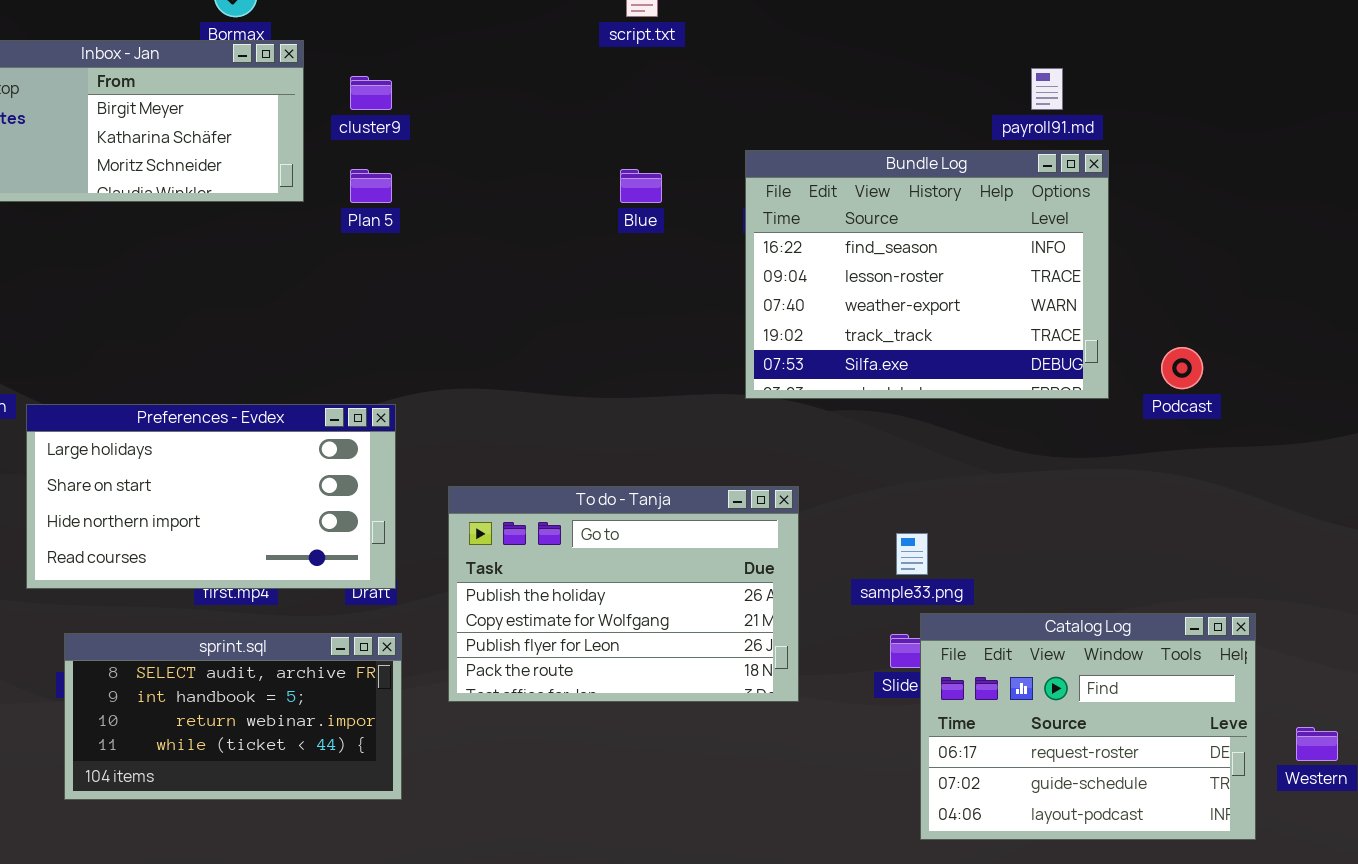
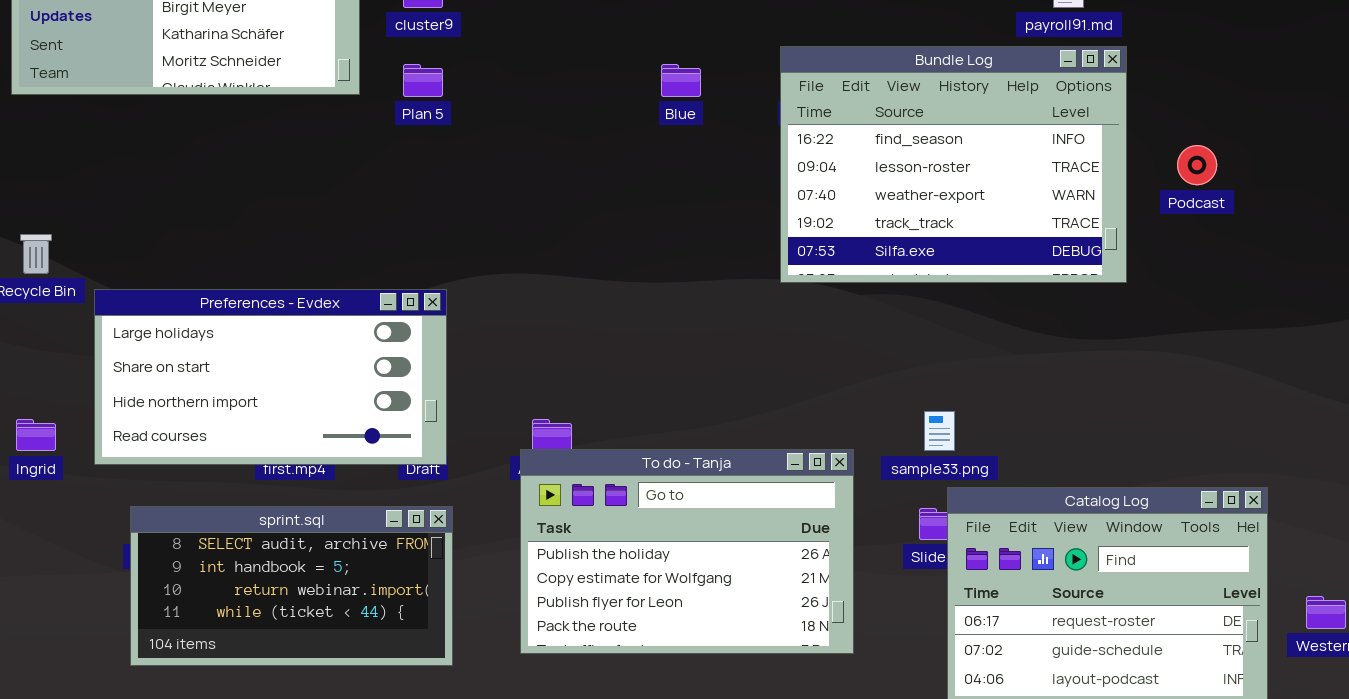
Podcast: [1161,347,1203,389] -> [1177,145,1217,185], moved
To do - Tanja: [448,486,799,702] -> [520,449,854,654], moved

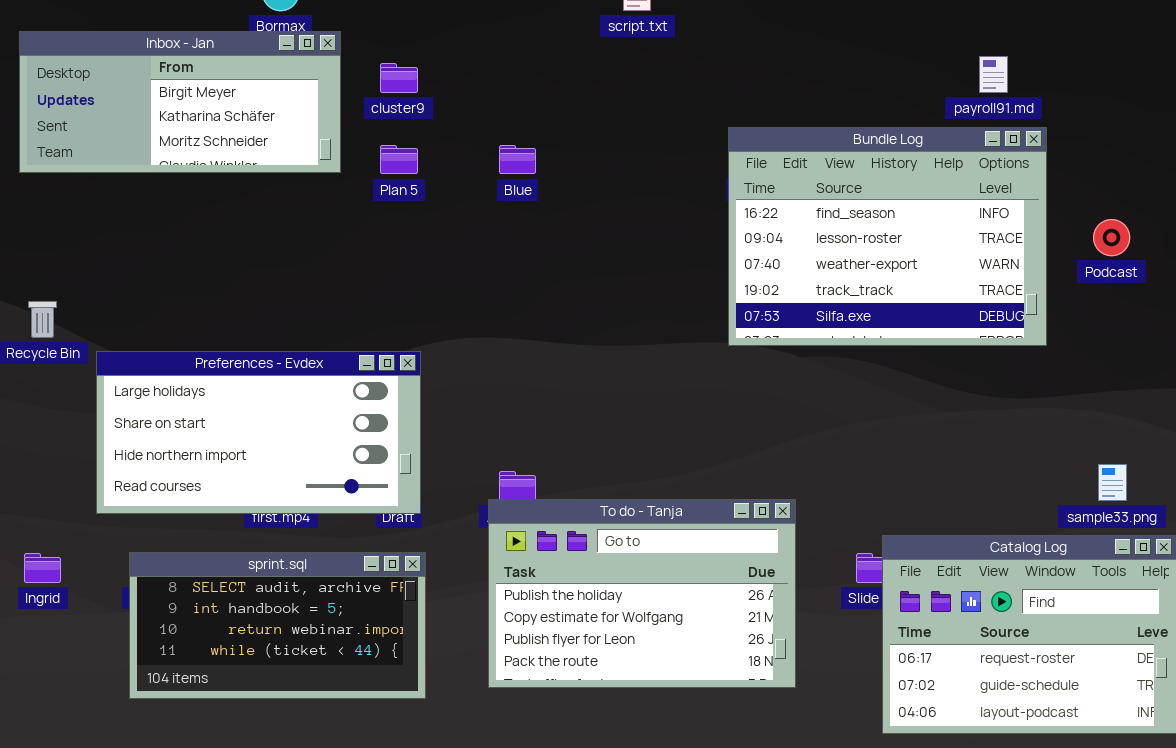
Blue: [661,64,701,97] -> [499,145,536,174], moved
sample33.png: [924,411,955,451] -> [1098,464,1127,501], moved
Ingrid: [16,419,56,451] -> [24,553,61,583], moved

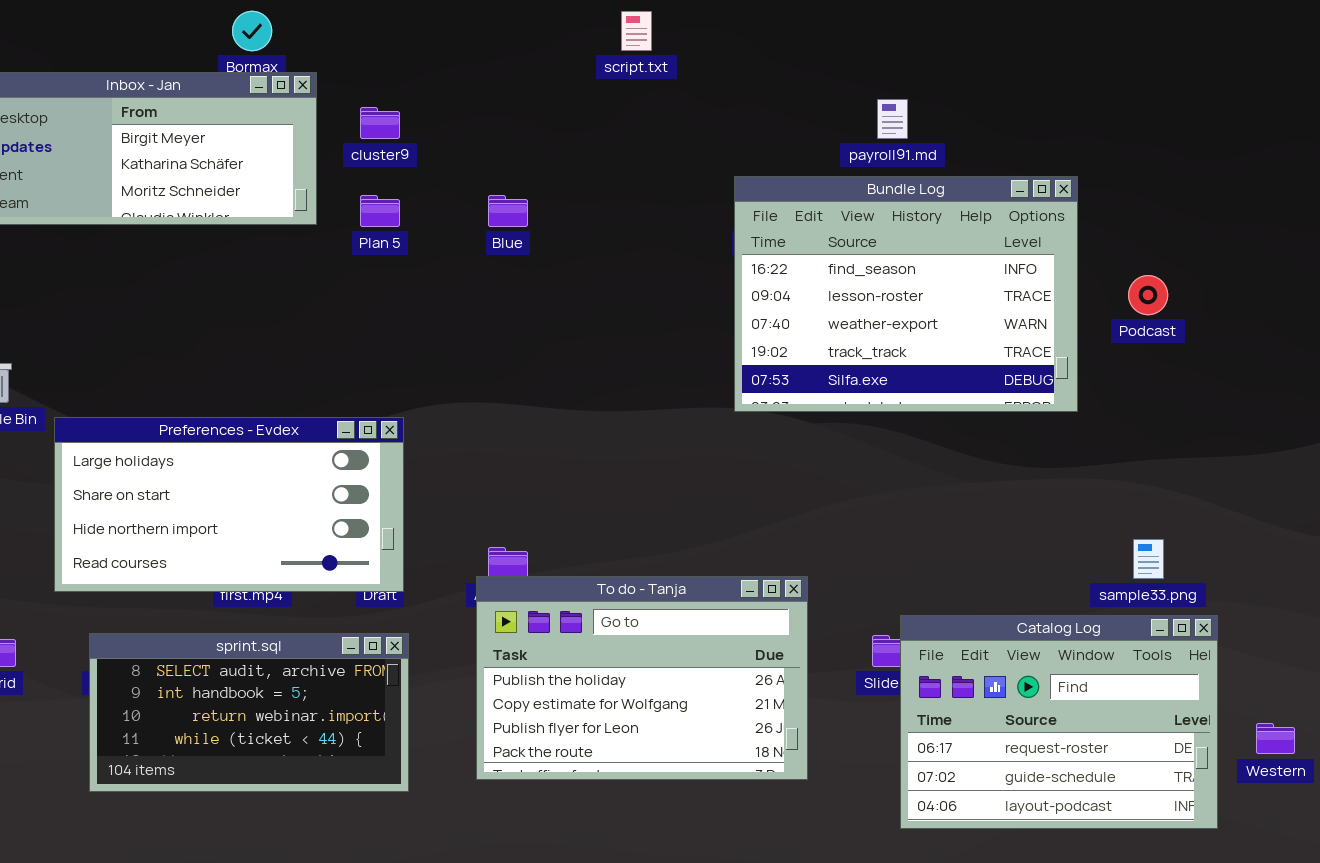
payroll91.md: [979,56,1008,93] -> [877,99,908,139], moved

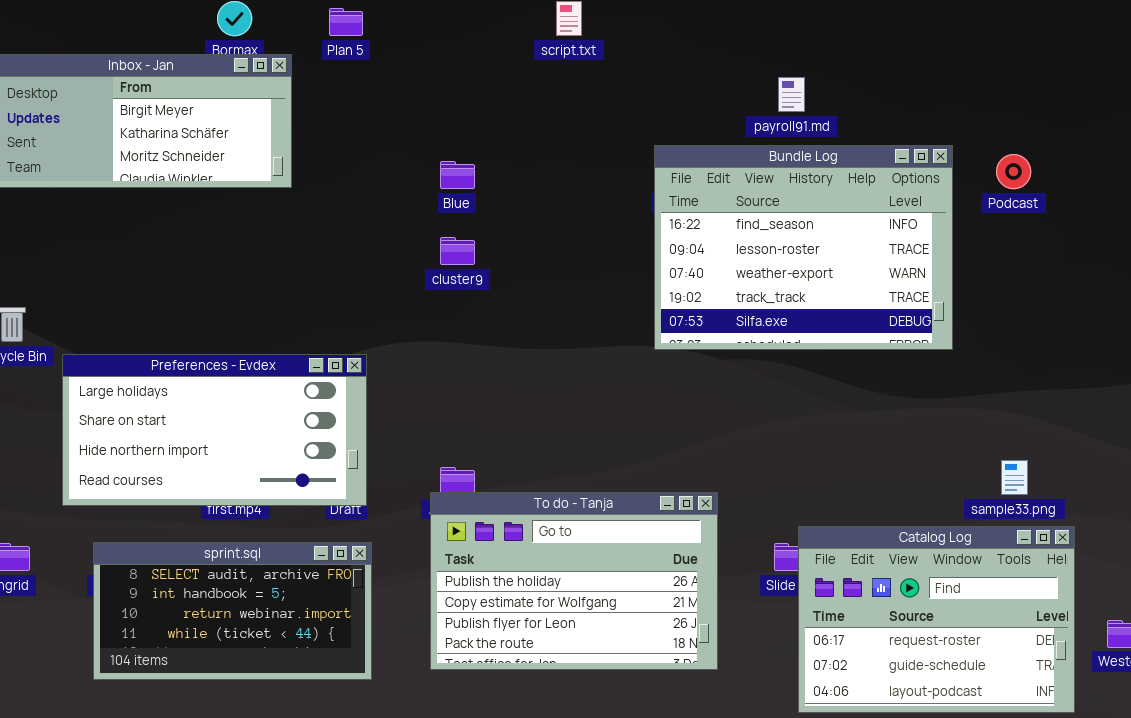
cluster9: [360,107,400,139] -> [440,237,475,265], moved
Plan 5: [360,195,400,227] -> [329,8,363,36], moved
Podcast: [1128,275,1168,315] -> [996,154,1031,189], moved

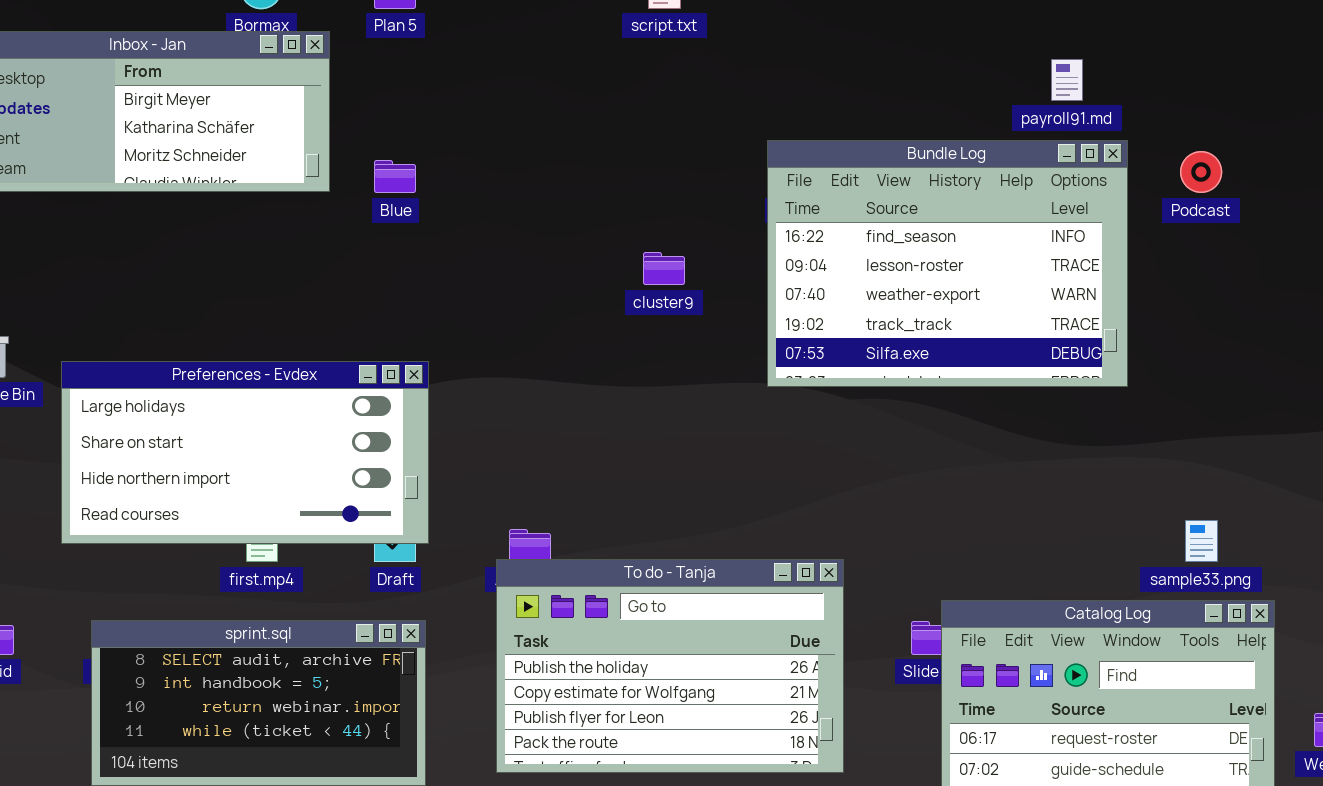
payroll91.md: [778,77,805,112] -> [1051,59,1083,101], moved
Blue: [440,161,475,189] -> [374,160,416,193], moved
cluster9: [440,237,475,265] -> [643,252,685,285], moved
Preferences - Evdex: [62,354,367,506] -> [61,361,429,544], moved

